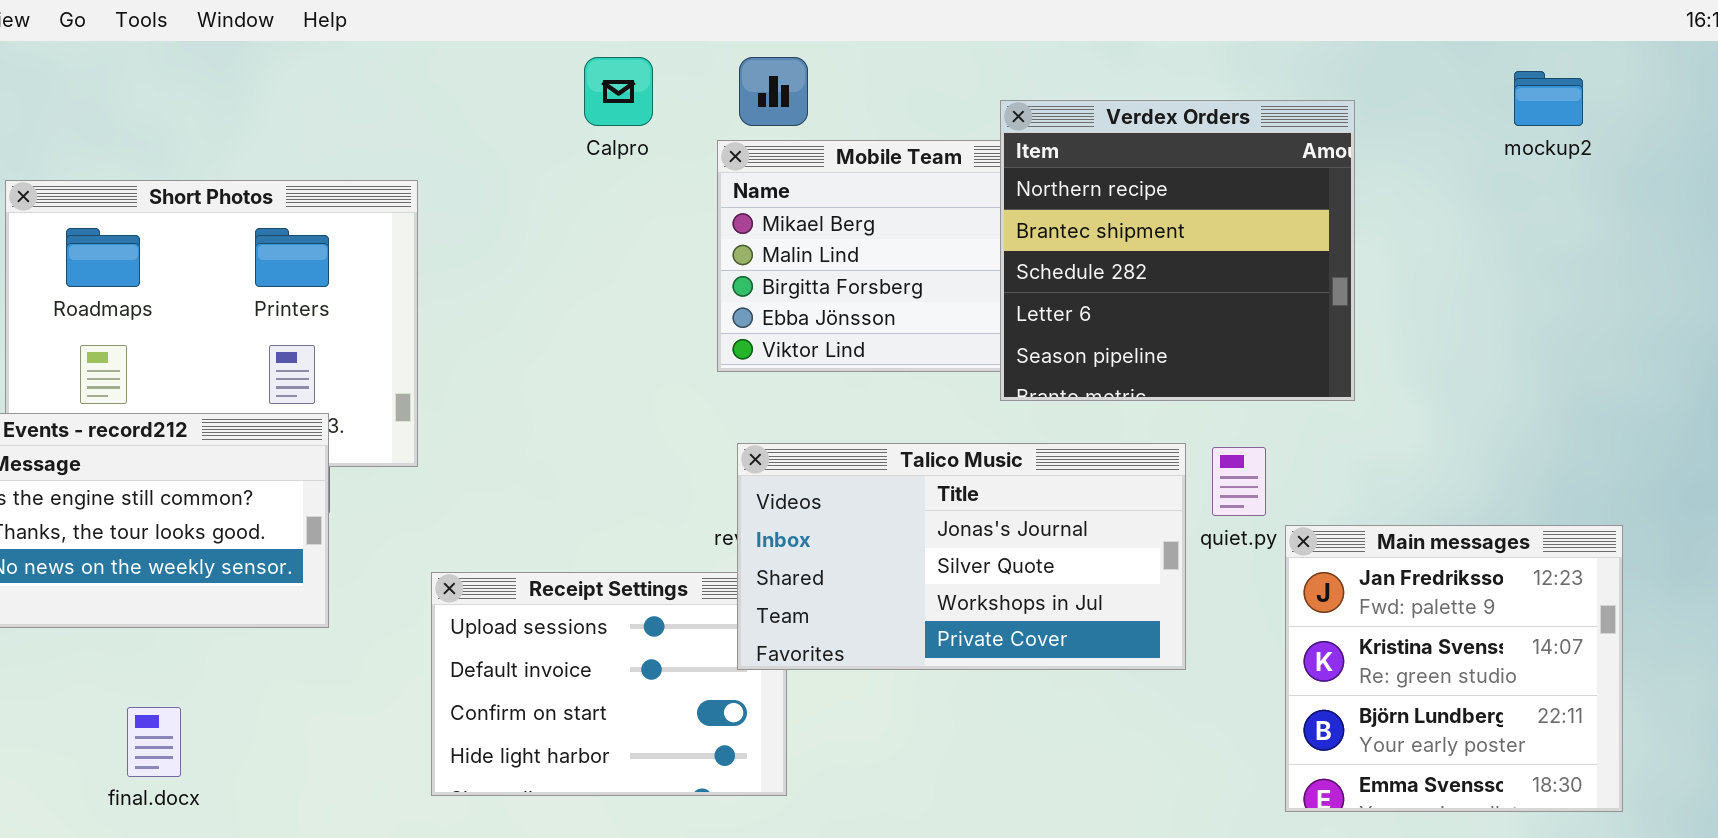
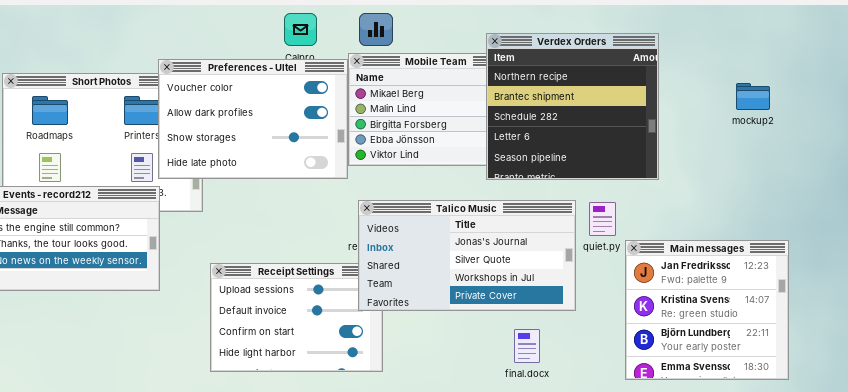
mockup2: [1514,71,1583,126] -> [736,83,770,110], moved
Preferences - Ultel: none -> [158,59,348,179], opened
final.docx: [127,707,181,777] -> [514,329,540,363], moved

